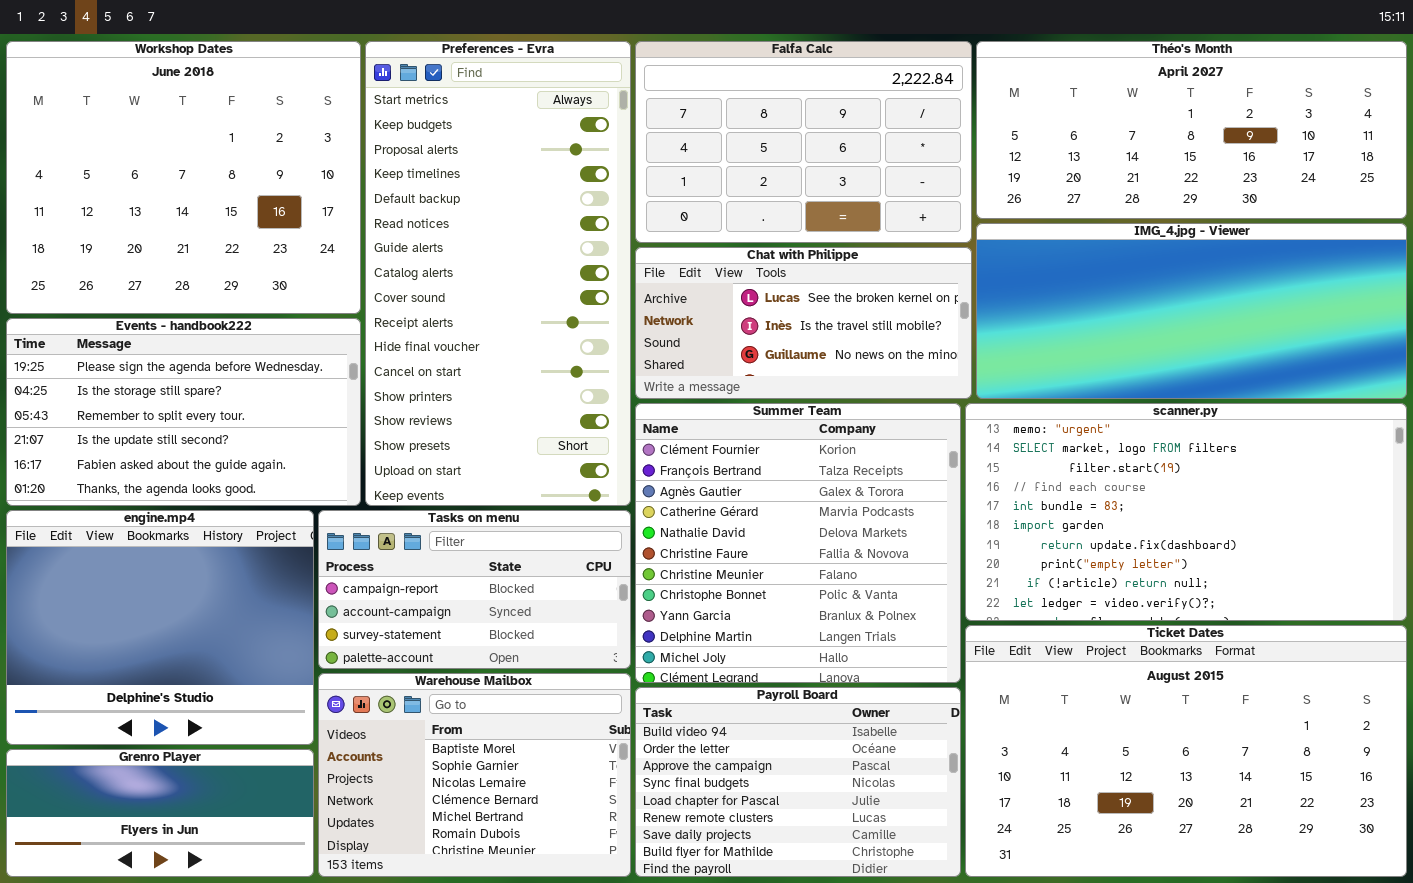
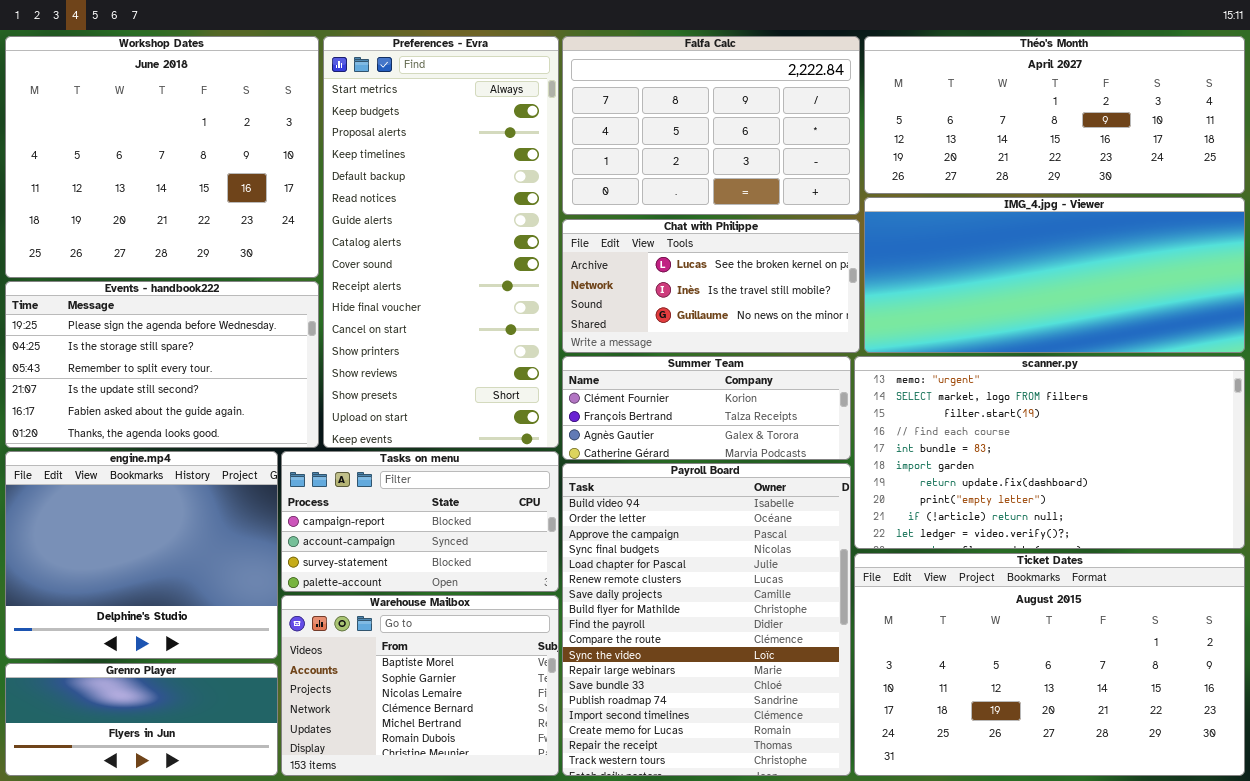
Summer Team: [635,403,961,683] -> [562,356,851,460], resized
Payroll Board: [635,687,961,877] -> [562,463,851,776], resized

